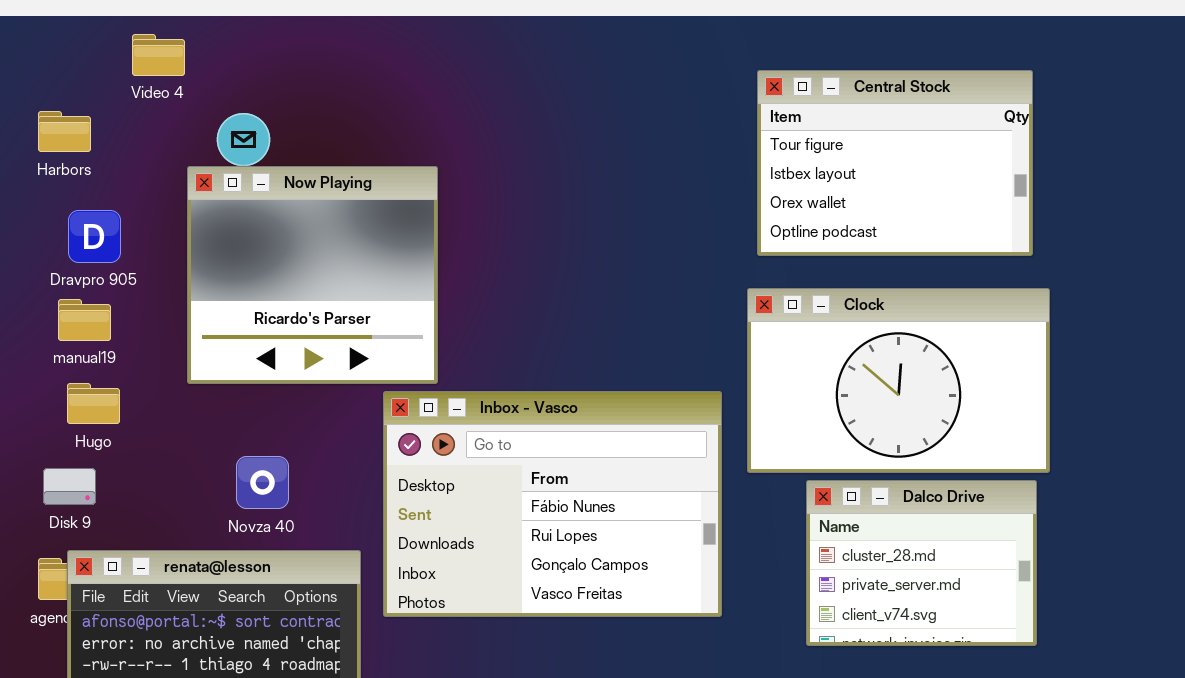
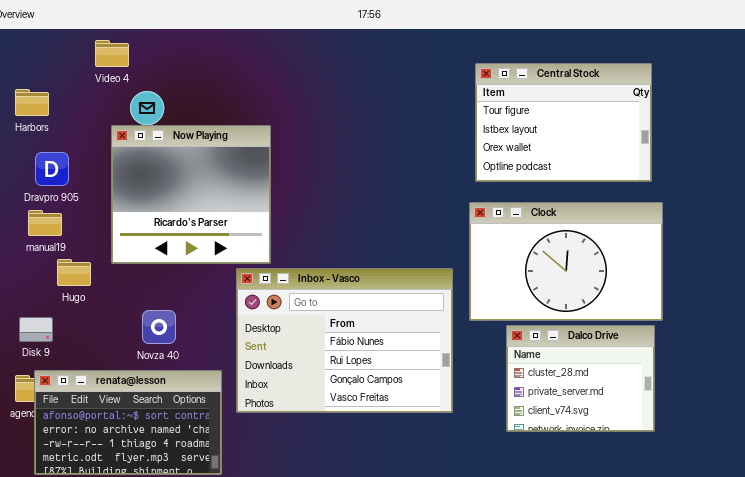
Video 4: [132,34,185,76] -> [95,40,129,67], moved
Hugo: [67,383,120,424] -> [57,259,91,286], moved

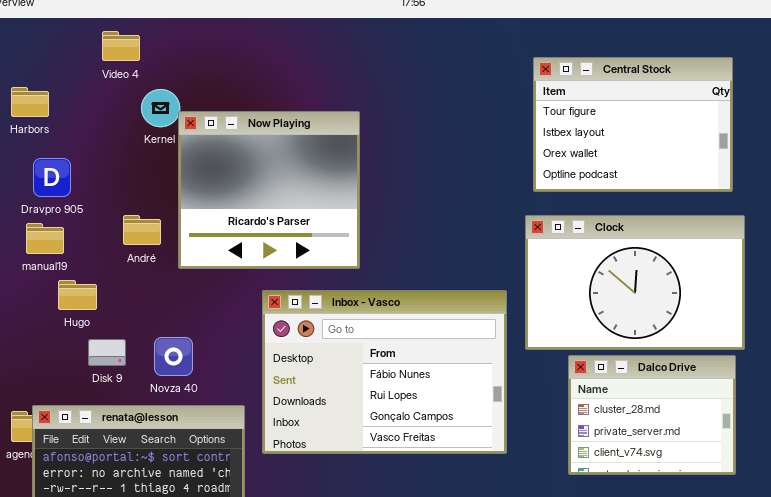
Now Playing: [111,125,271,264] -> [178,111,360,269], moved
Disk 9: [19,317,53,342] -> [88,339,126,366], moved

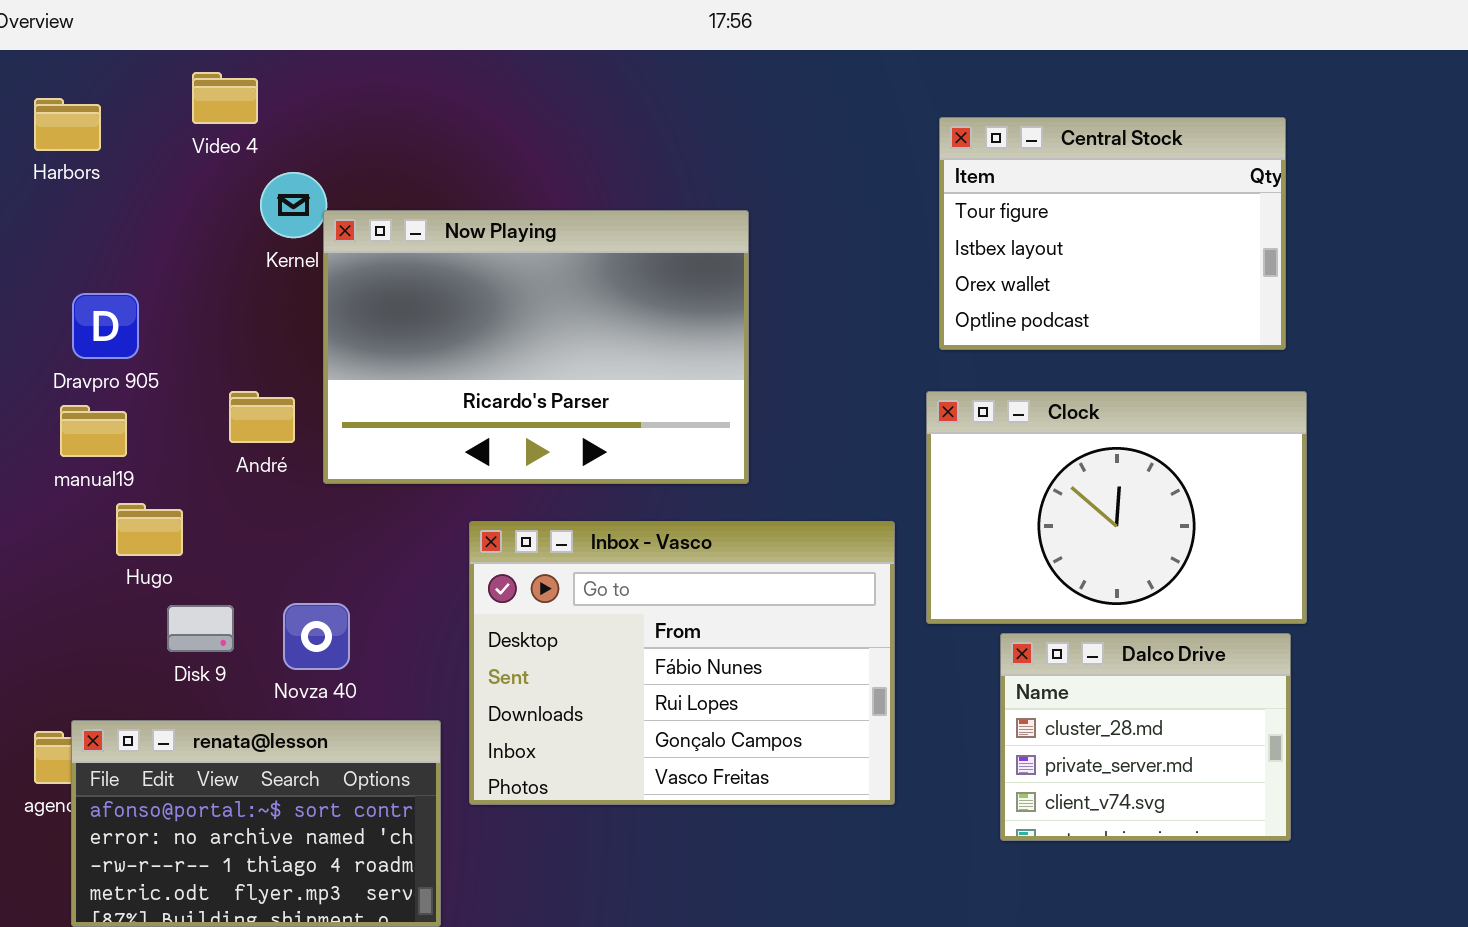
Harbors: [11,87,49,117] -> [34,98,101,151], moved
Now Playing: [178,111,360,269] -> [323,210,749,484], resized

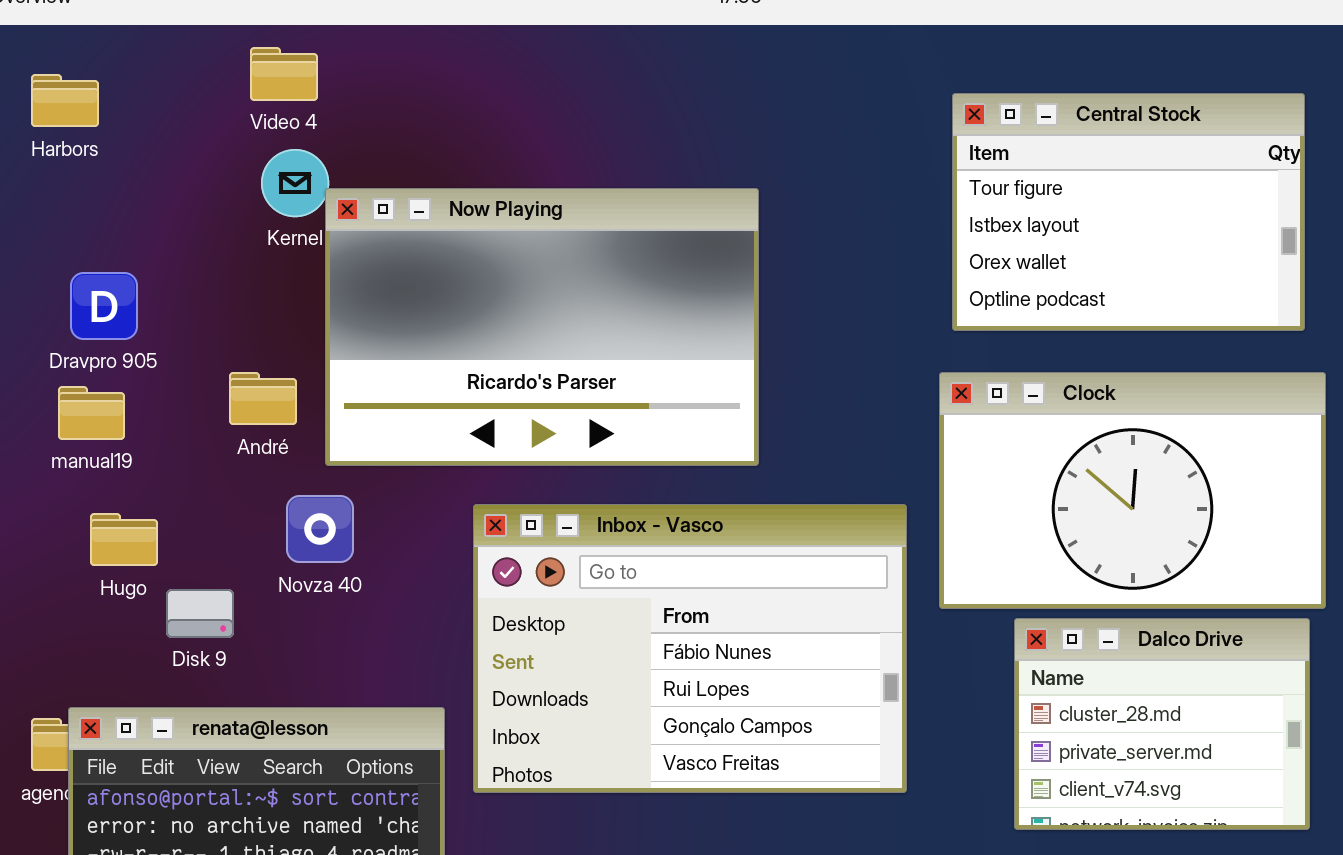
Video 4: [192,72,258,124] -> [250,47,318,101], moved
Hugo: [116,503,183,556] -> [90,513,158,566], moved
Novza 40: [283,603,350,670] -> [286,495,354,563], moved

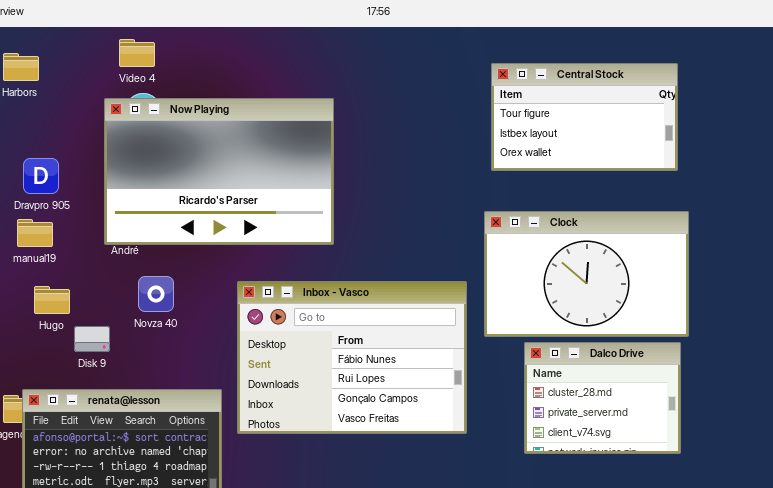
Central Stock: [952,93,1305,331] -> [491,63,678,171], resized
Now Playing: [325,188,759,466] -> [104,98,334,245], moved

